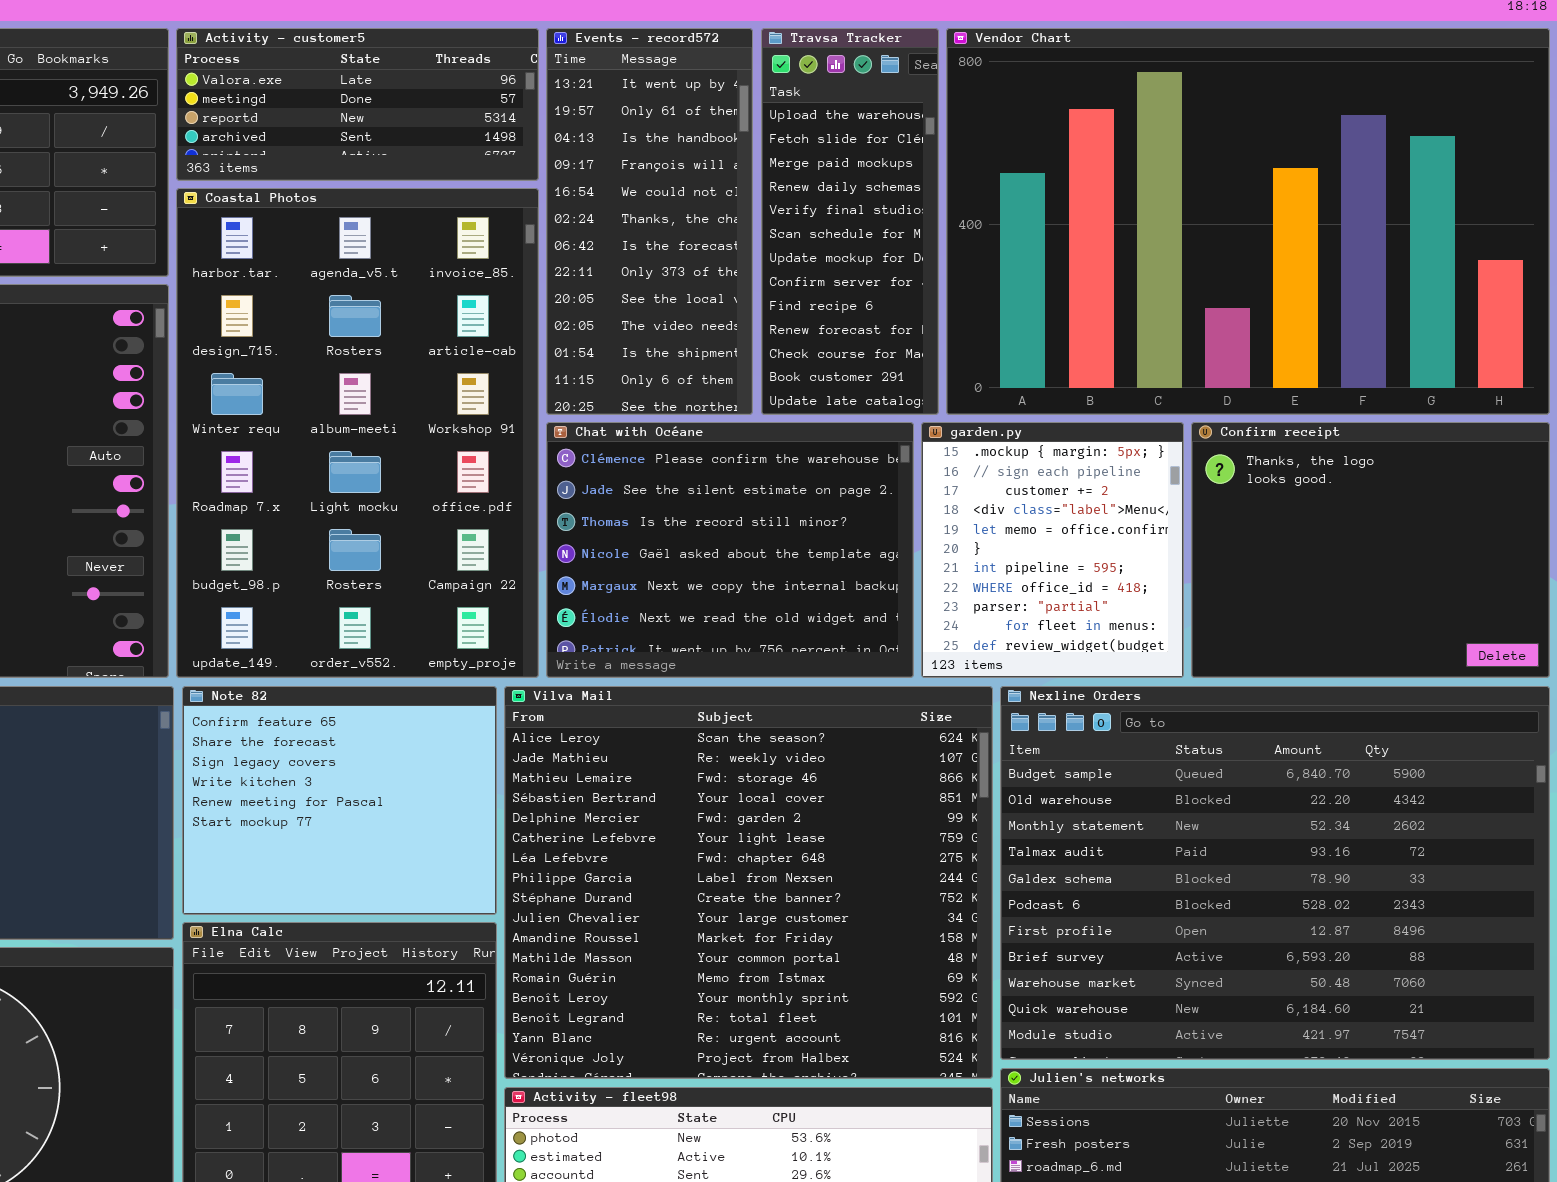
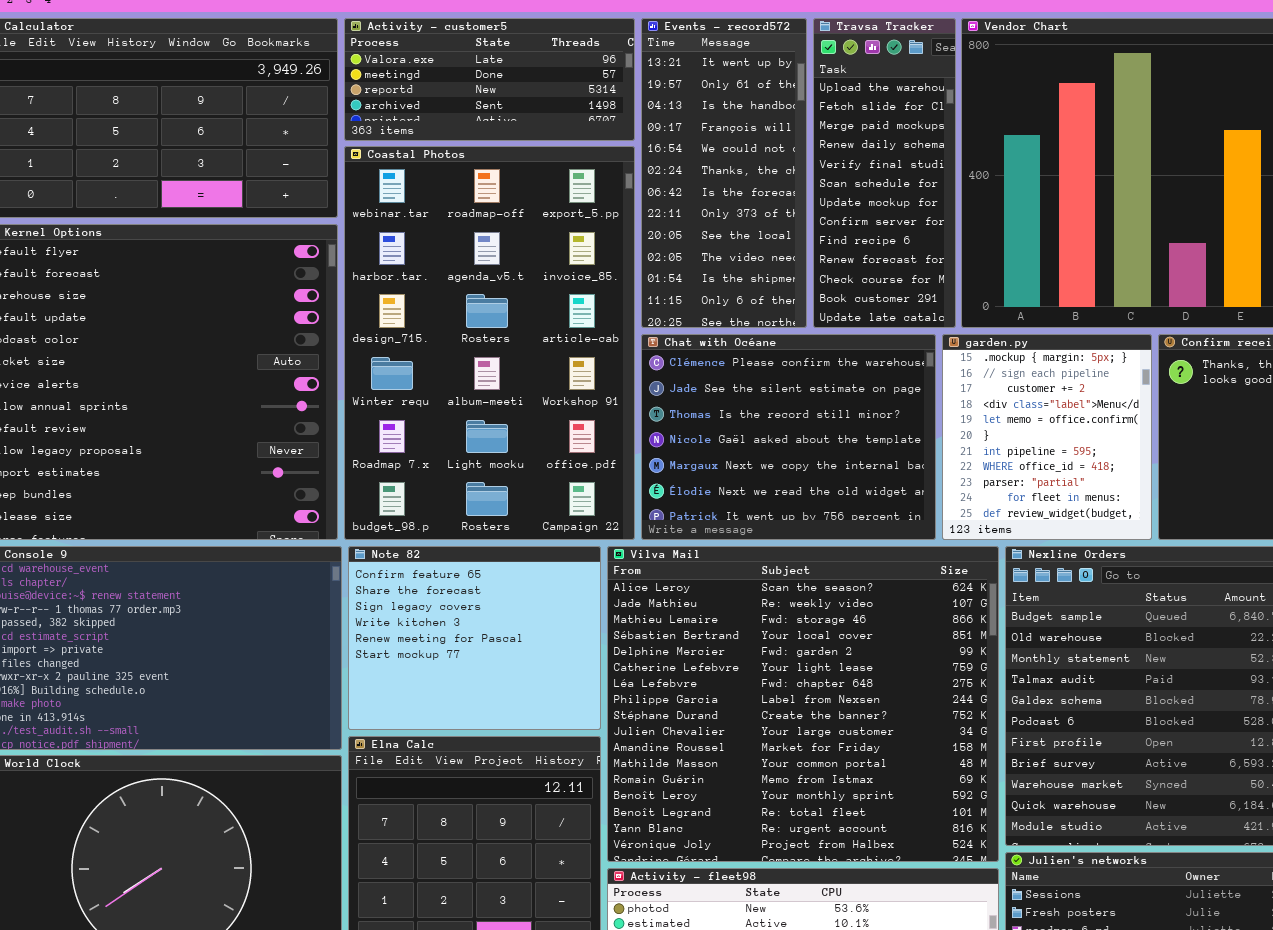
Coastal Photos: [176,188,539,678] -> [344,146,635,540], scrolled up 1 row

